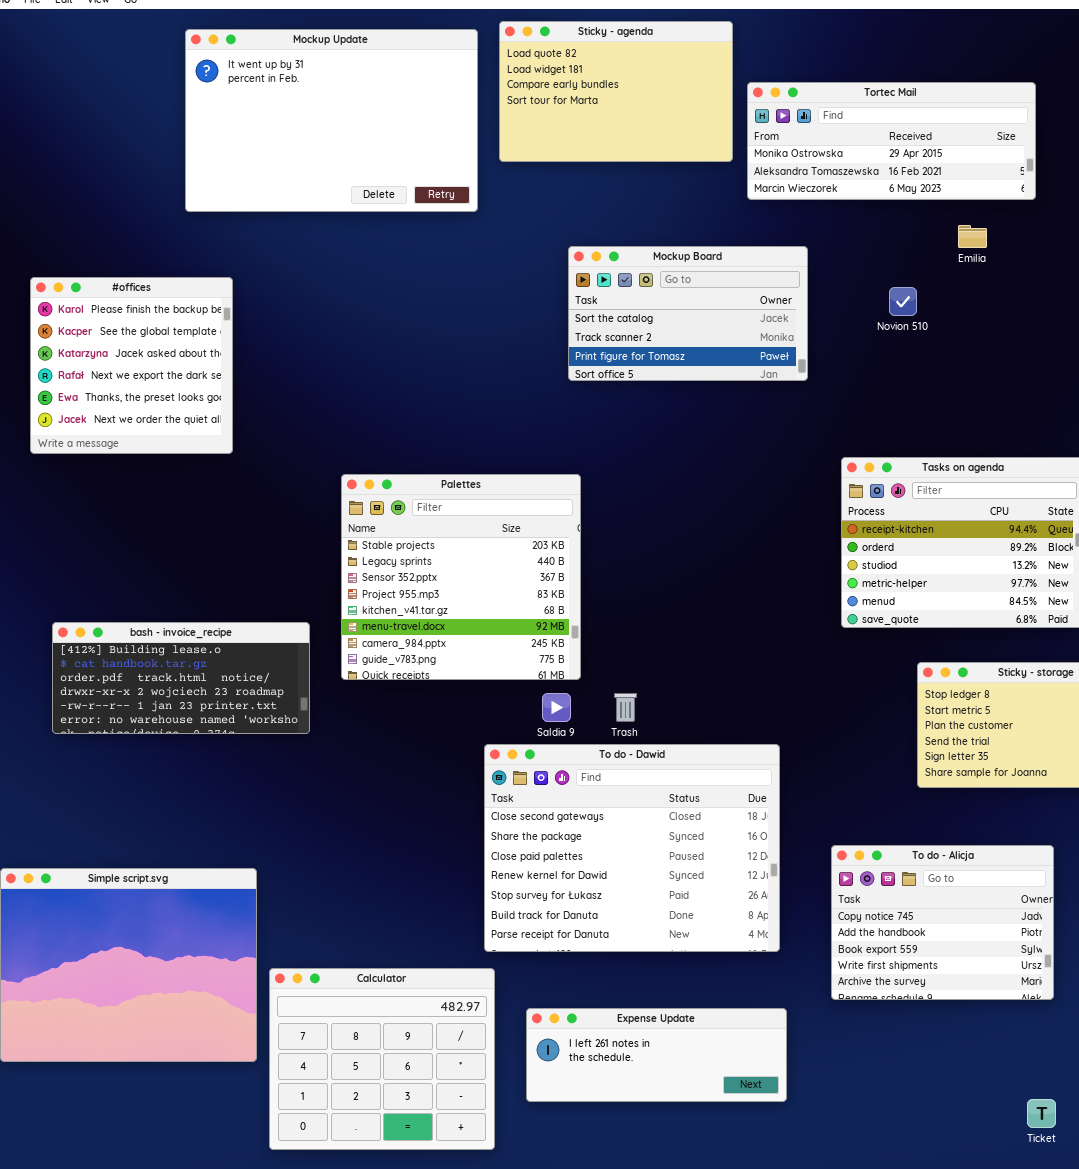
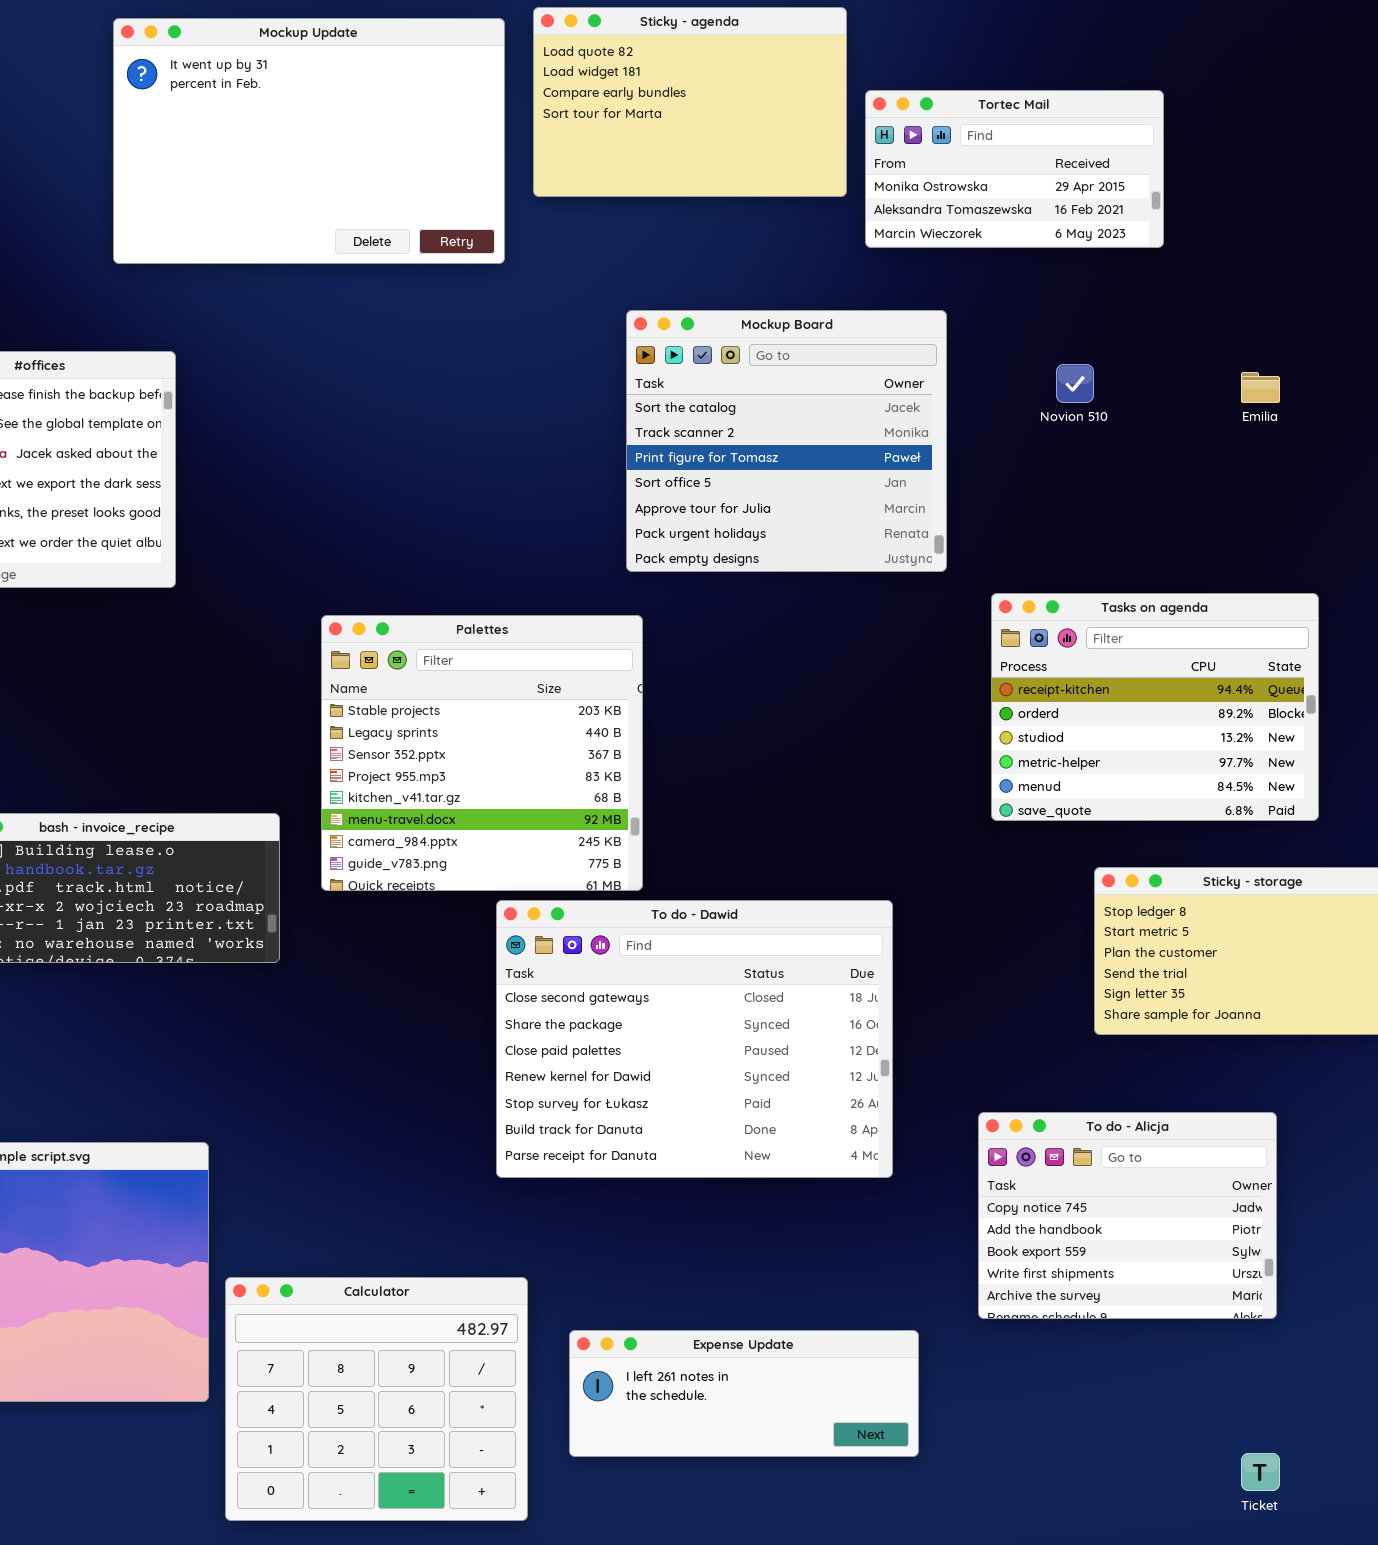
Tortec Mail: [747,82,1036,200] -> [865,90,1164,248], resized
Emilia: [958,225,987,248] -> [1241,372,1280,403], moved
Mockup Board: [568,246,808,381] -> [626,310,947,572], resized
To do - Dawid: [484,744,780,952] -> [496,900,893,1178], moved

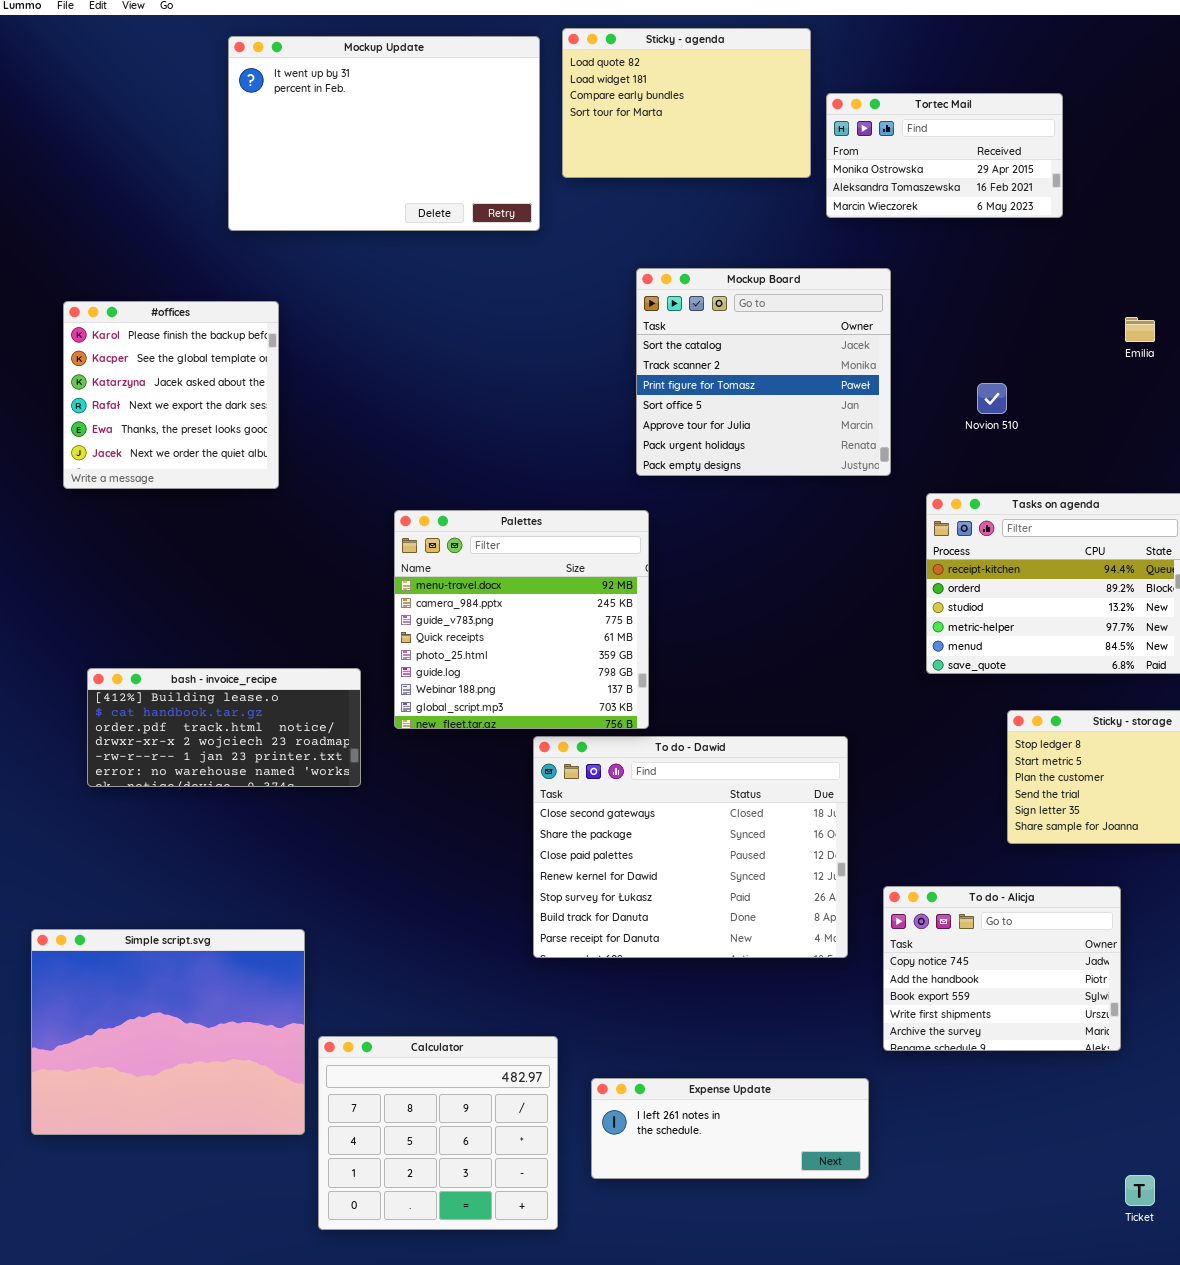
Novion 510: [1056,364,1094,403] -> [977,383,1007,414], moved
Palettes: [321,615,643,891] -> [394,510,649,729], scrolled down 5 rows
To do - Alicja: [978,1112,1277,1319] -> [883,886,1121,1051], moved

